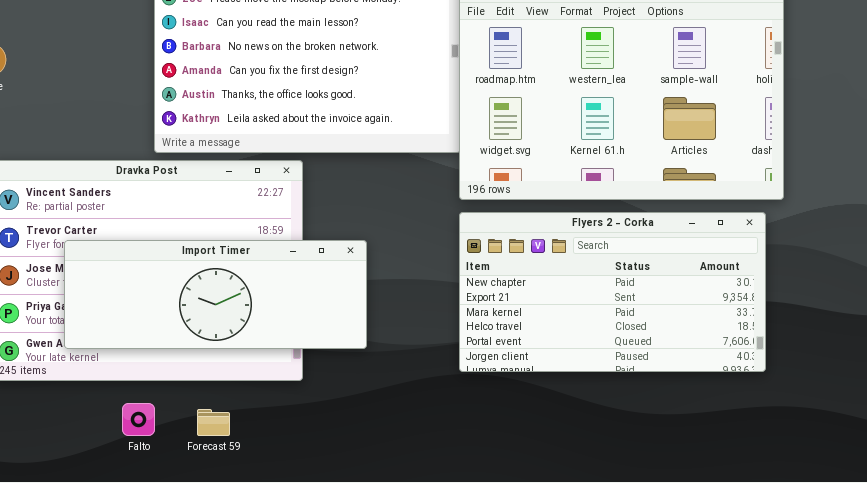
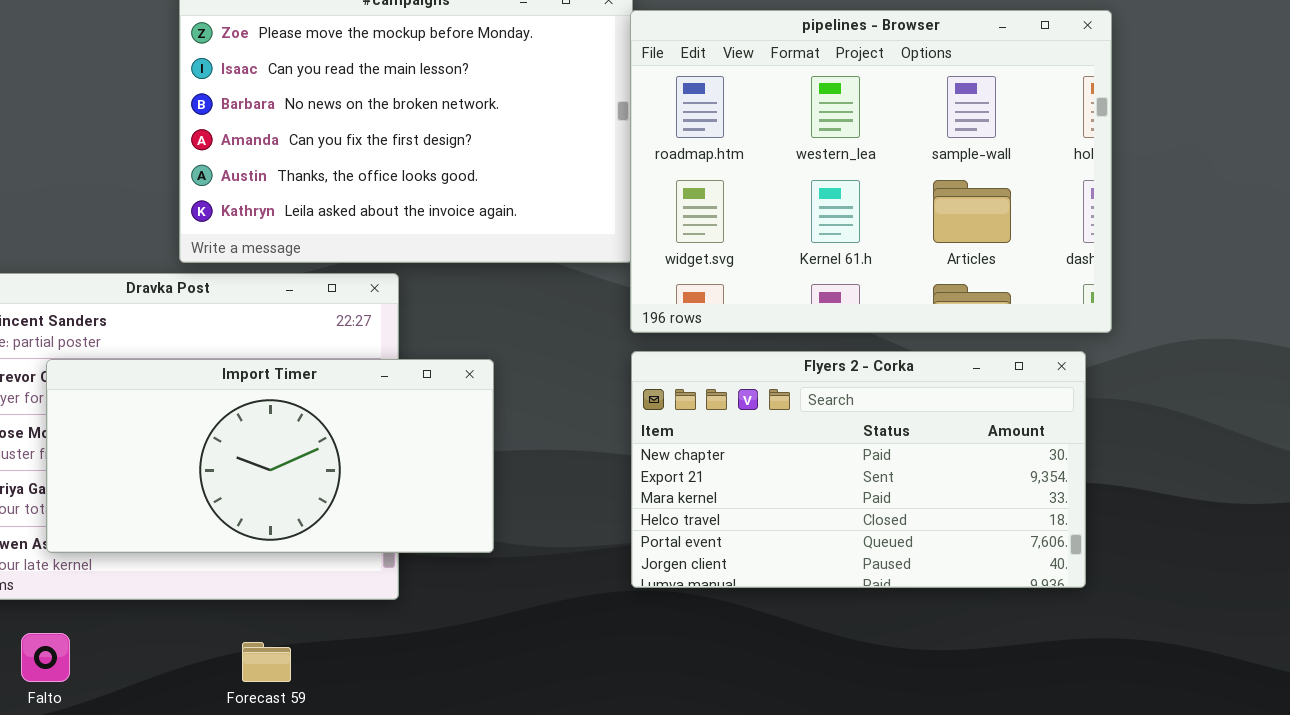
Import Timer: [64,240,367,349] -> [46,359,494,553], resized
Falto: [122,403,155,436] -> [21,633,70,682], moved

